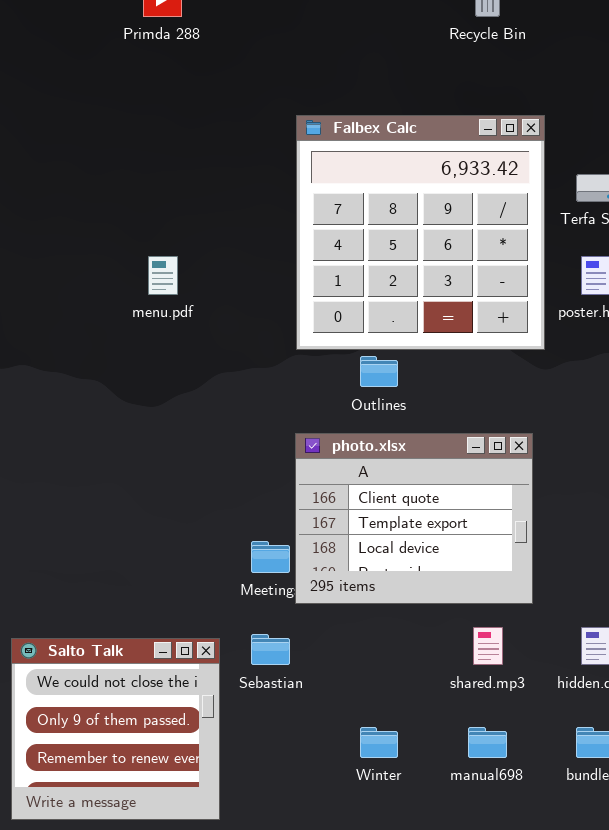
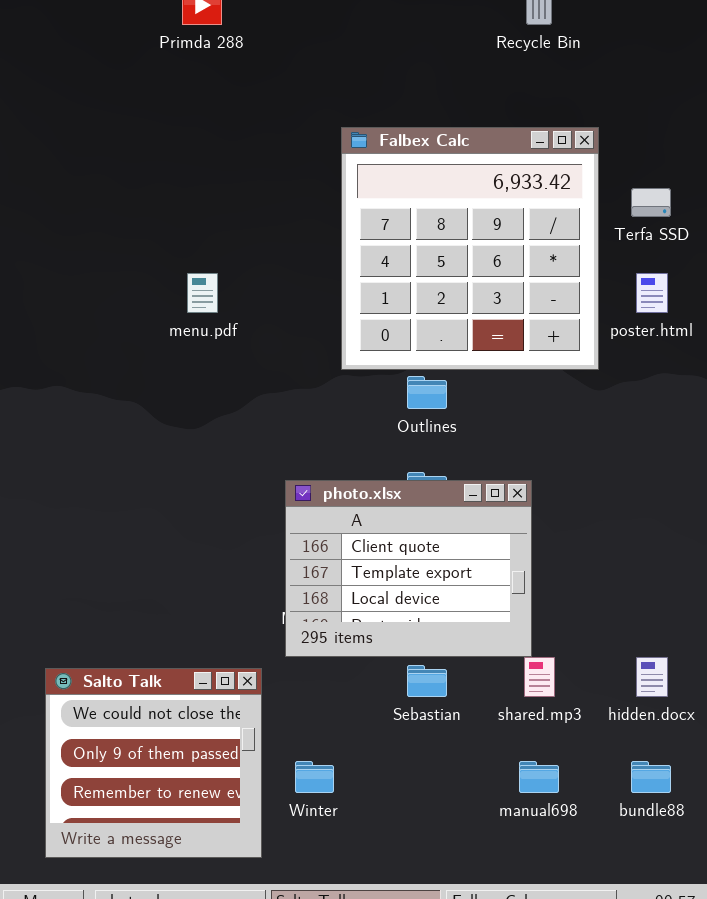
photo.xlsx: [295,433,533,604] -> [285,480,532,657], moved
Sebastian: [251,634,290,665] -> [407,665,447,697], moved
Winter: [360,727,398,758] -> [295,761,334,793], moved

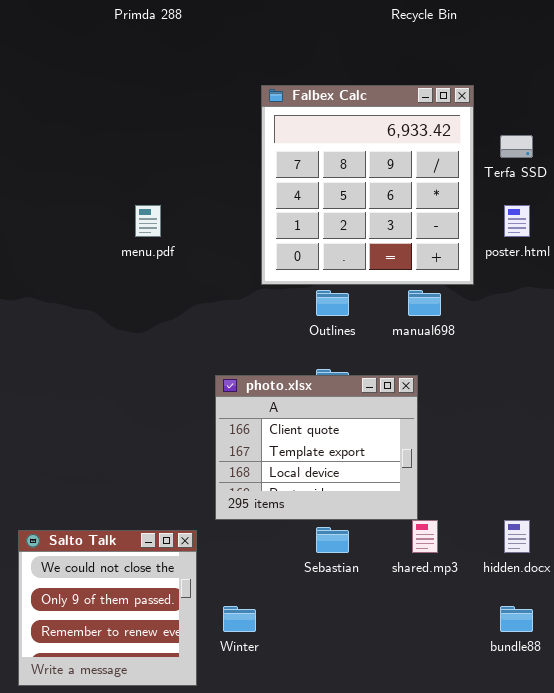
manual698: [519,761,559,793] -> [408,290,441,316], moved

